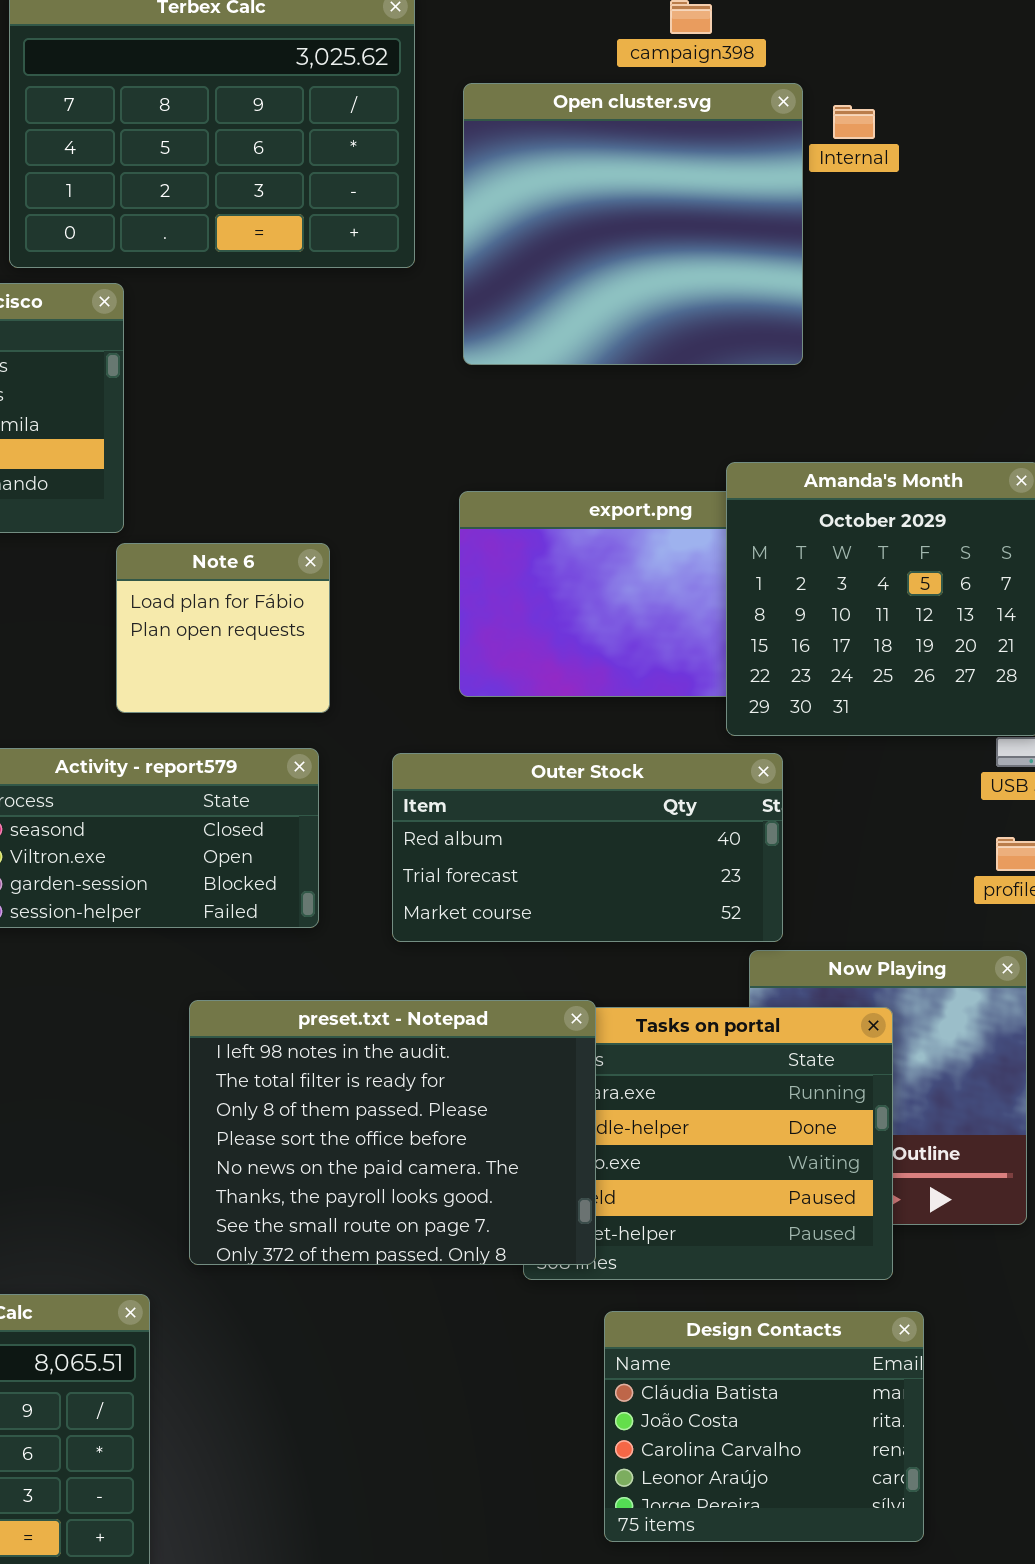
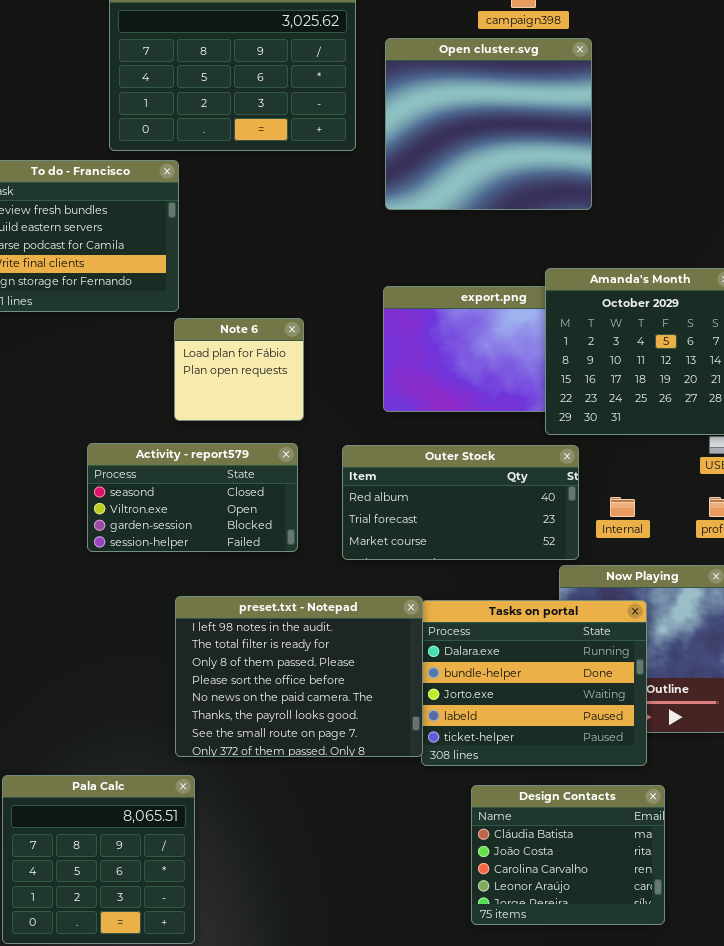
Internal: [833,105,875,139] -> [610,497,635,517], moved
preset.txt - Notepad: [189,1000,596,1265] -> [175,596,423,757], moved

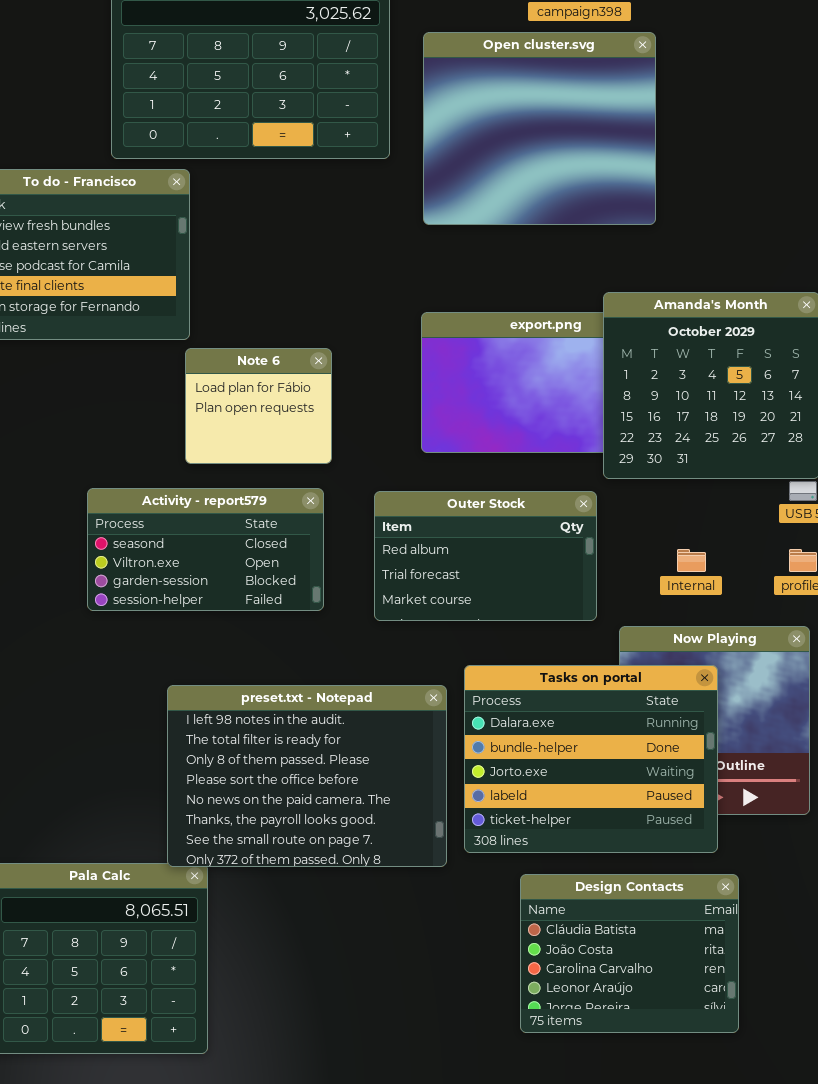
Outer Stock: [342,445,579,560] -> [374,491,597,621], resized
preset.txt - Notepad: [175,596,423,757] -> [167,685,447,867], moved

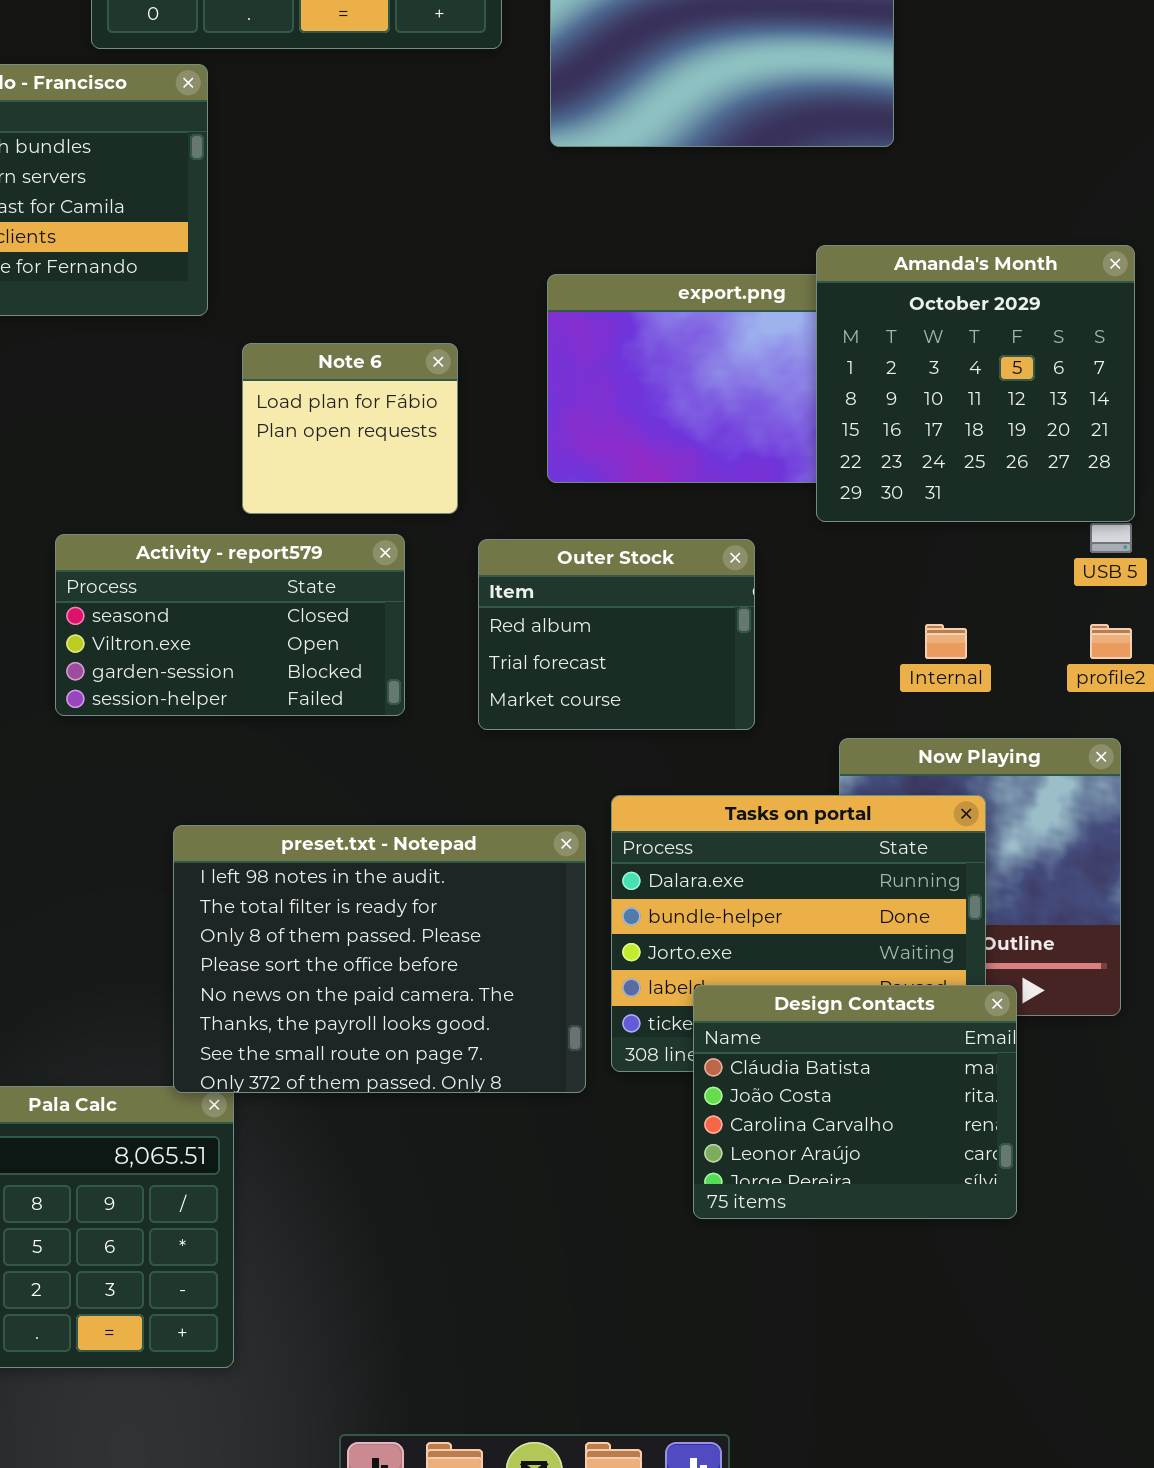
Note 6: [185,348,332,464] -> [242,343,458,514], moved
Outer Stock: [374,491,597,621] -> [478,539,755,730], resized
Design Contacts: [520,874,739,1033] -> [693,985,1017,1219], moved

